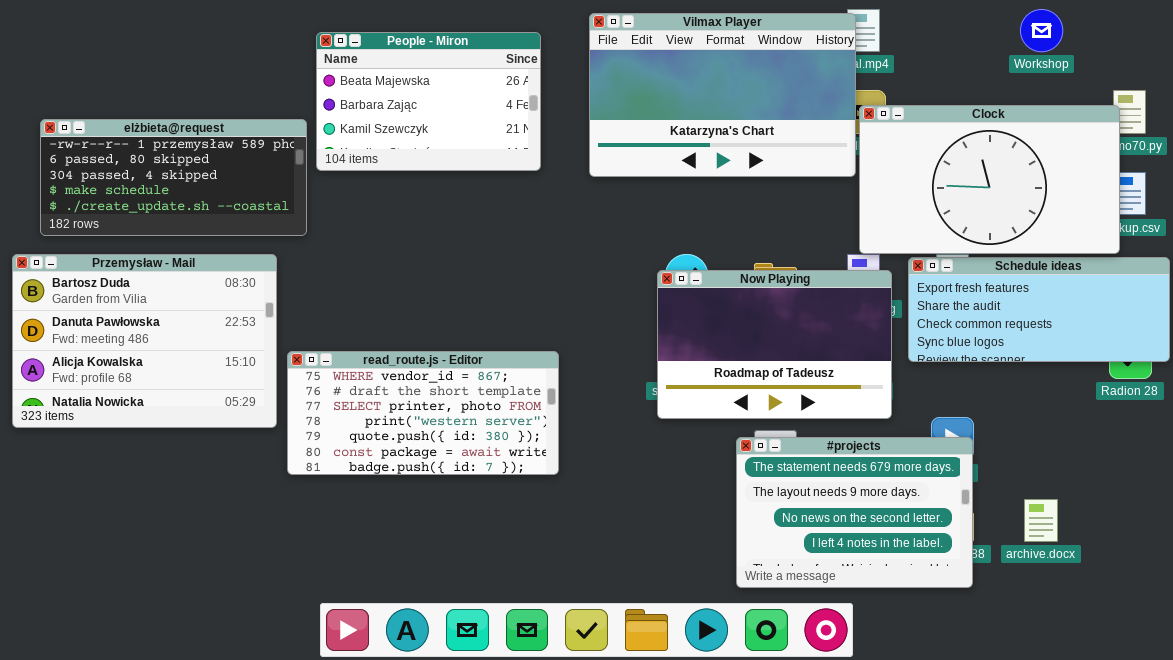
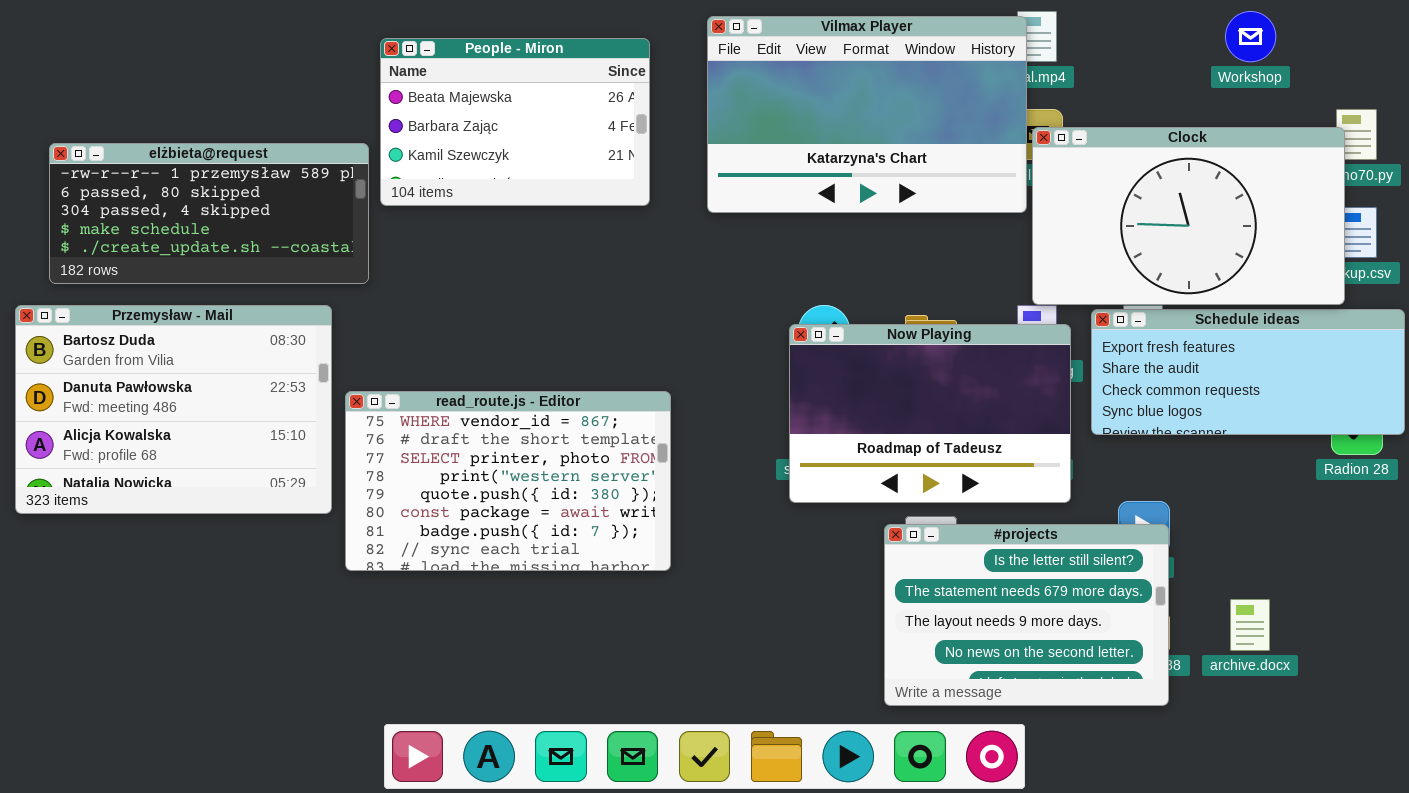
read_route.js - Editor: [287,351,559,475] -> [345,391,671,571], resized
#projects: [736,437,973,588] -> [884,524,1169,706], scrolled up 1 row

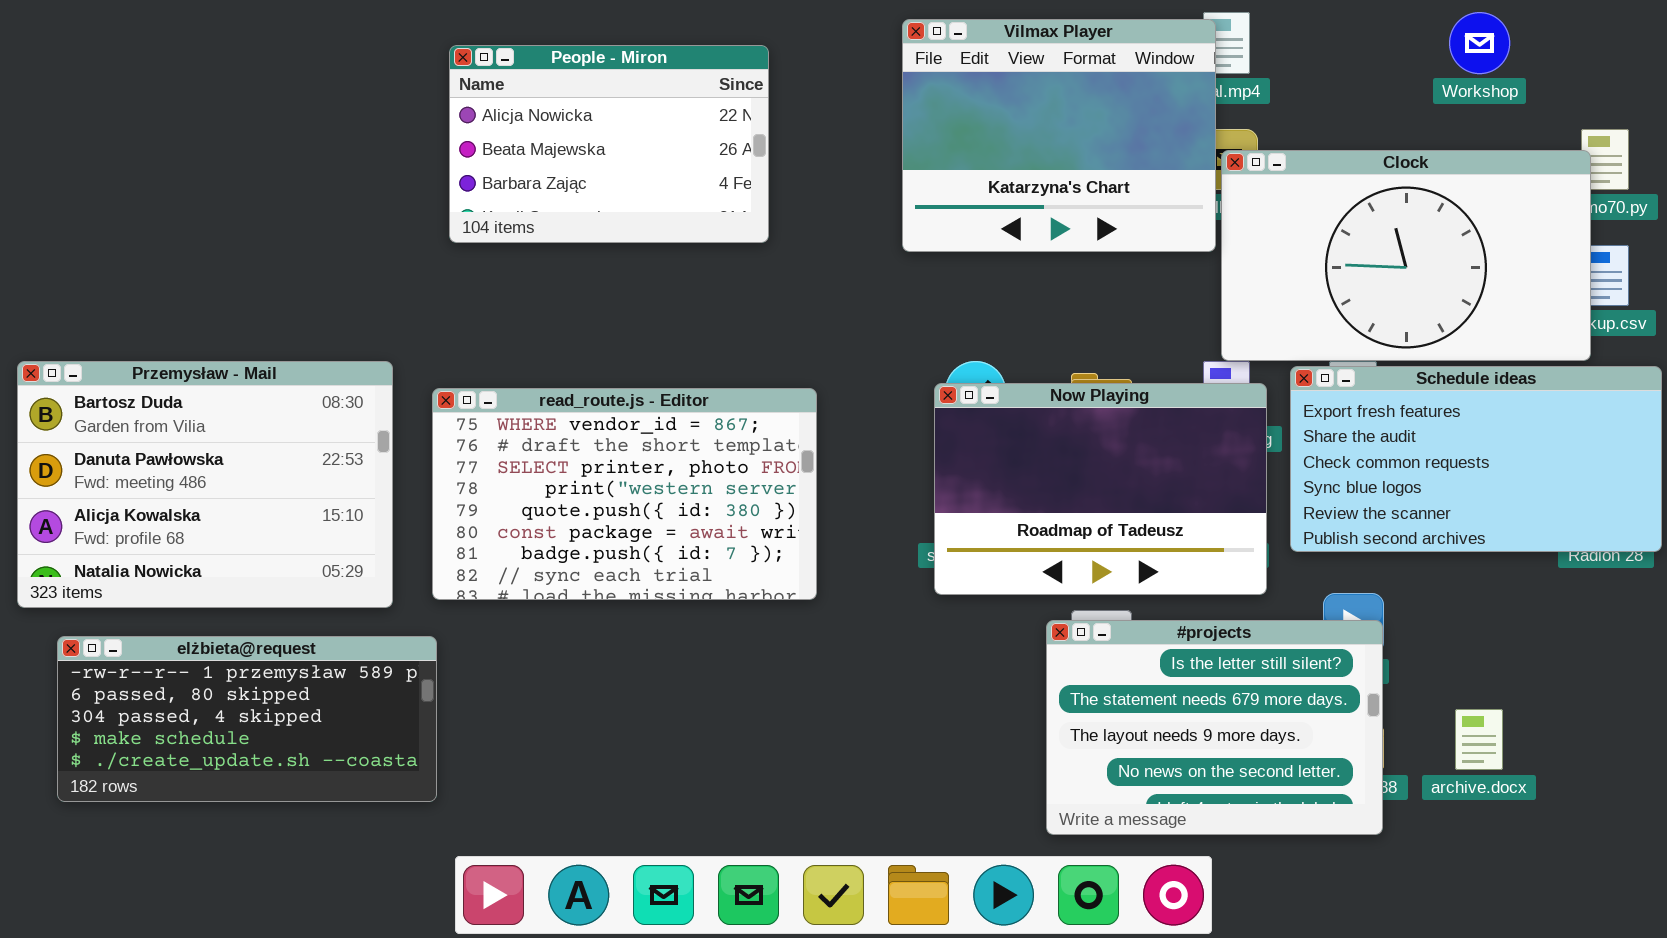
Vilmax Player: [707,16,1027,213] -> [902,19,1216,252], resized
People - Miron: [380,38,650,206] -> [449,45,769,243], scrolled up 1 row
elżbieta@request: [49,143,369,284] -> [57,636,437,802], moved
Schedule ideas: [1091,309,1405,435] -> [1290,366,1662,552], resized
read_route.js - Editor: [345,391,671,571] -> [432,388,817,600], moved

